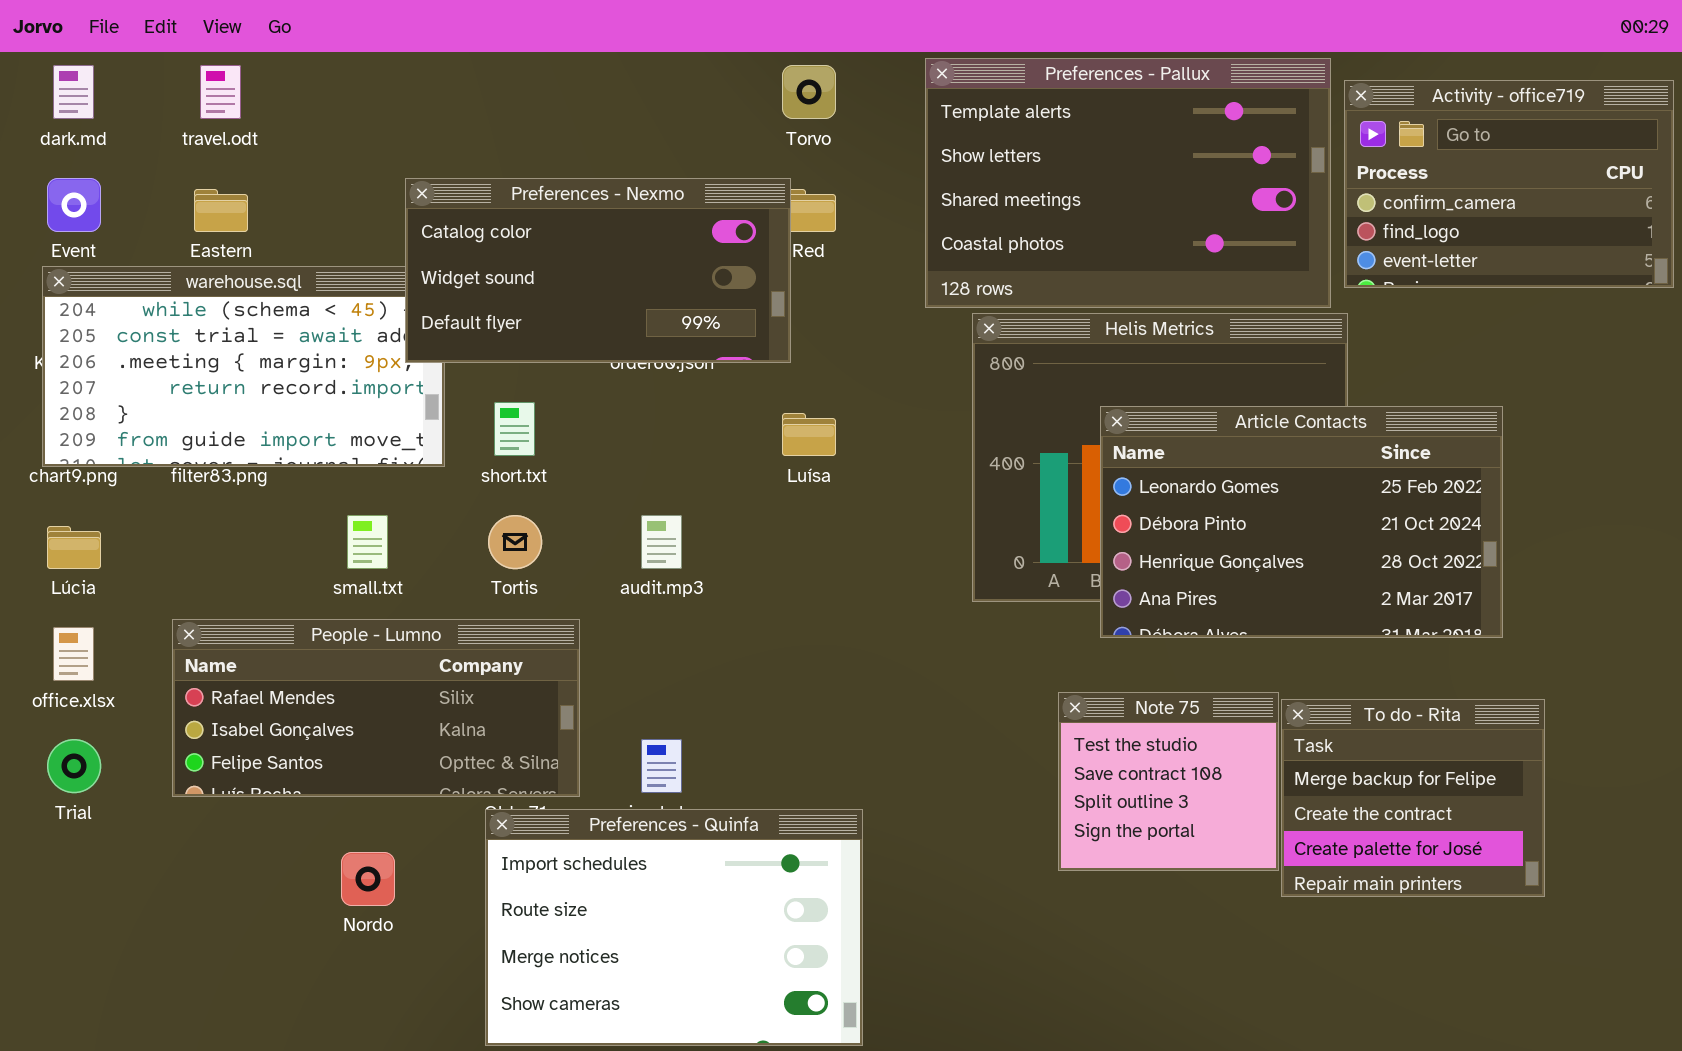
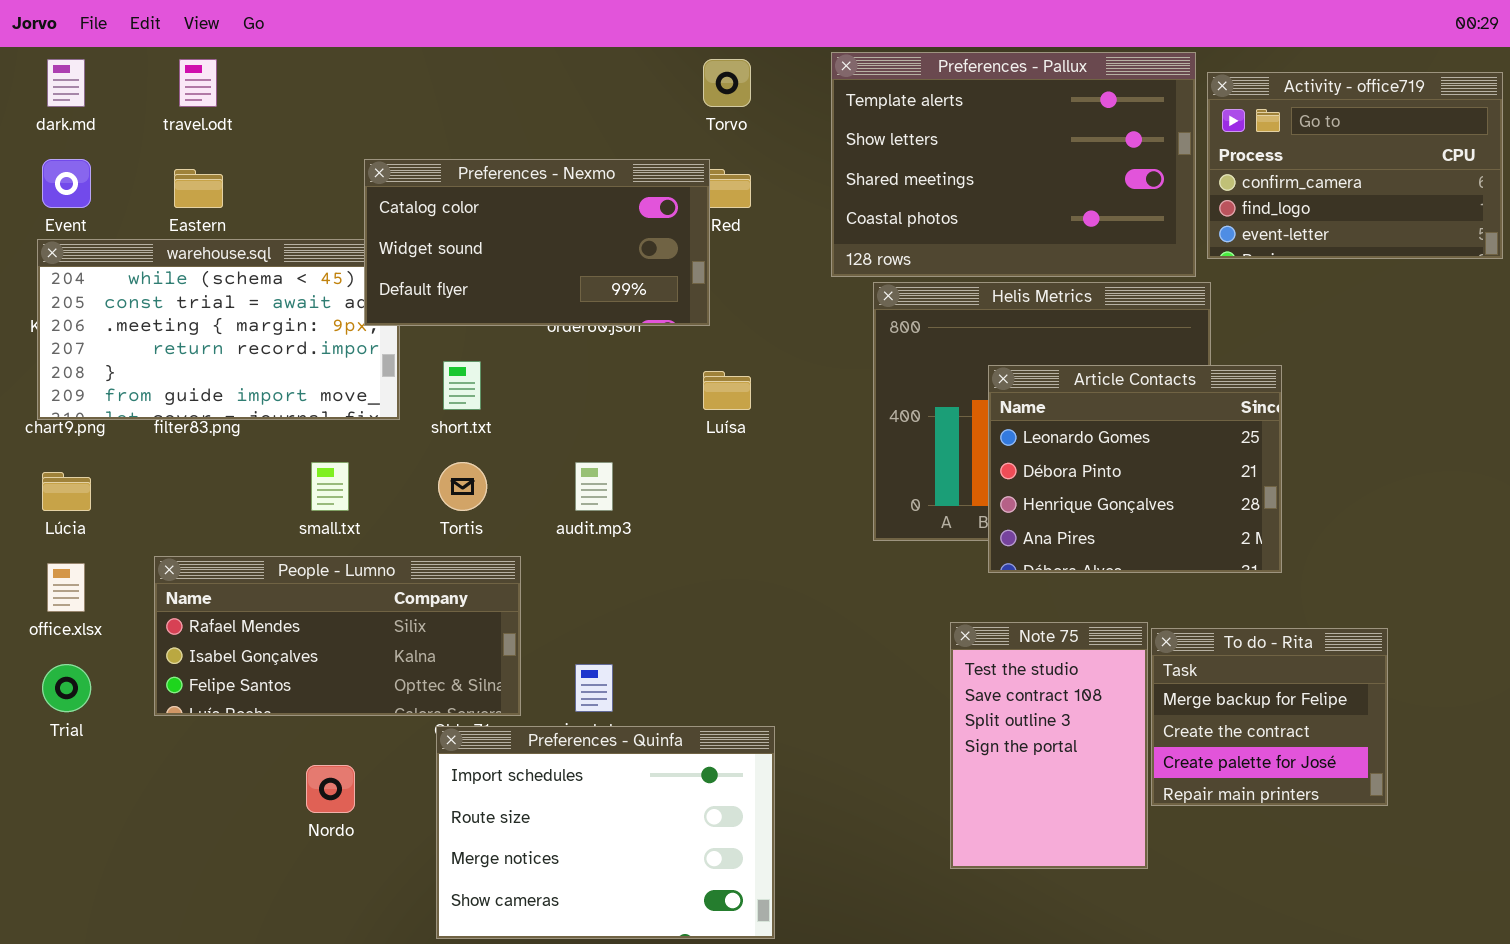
Article Contacts: [1100,406,1503,638] -> [988,365,1282,573], resized
Note 75: [1058,692,1279,871] -> [950,622,1148,869], resized

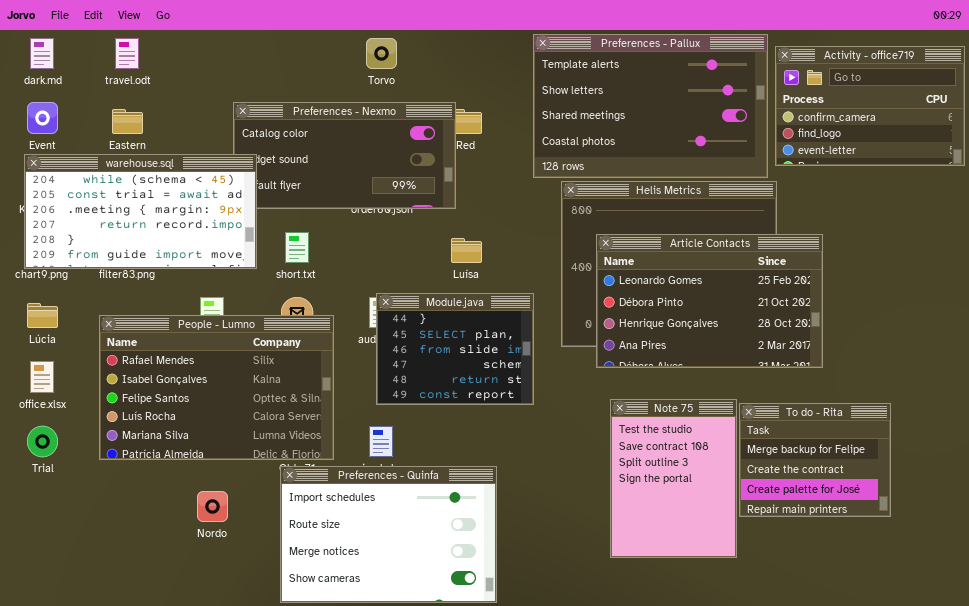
Torvo: [703,59,751,107] -> [366,38,397,69], moved
warehouse.sql: [37,239,400,420] -> [24,154,257,269], raised
Article Contacts: [988,365,1282,573] -> [596,234,823,368], resized
Module.java: none -> [376,293,534,405], opened
People - Lumno: [154,556,521,716] -> [99,315,334,460], resized

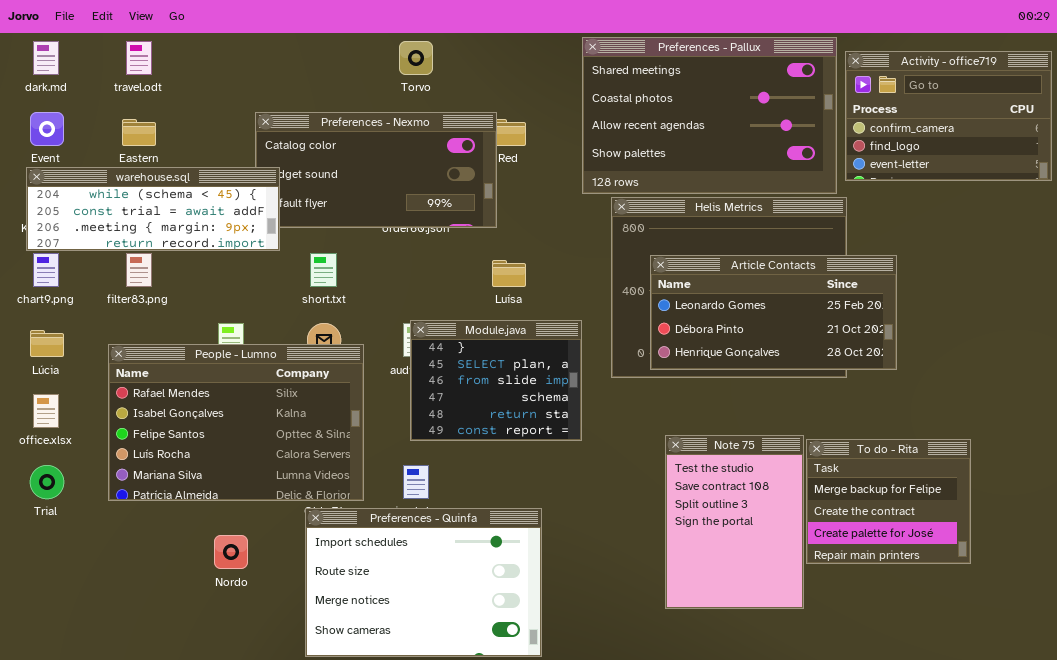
Preferences - Pallux: [533,34,768,178] -> [582,37,837,194], scrolled down 2 rows
warehouse.sql: [24,154,257,269] -> [26,167,280,251], resized
Article Contacts: [596,234,823,368] -> [650,255,897,370], resized

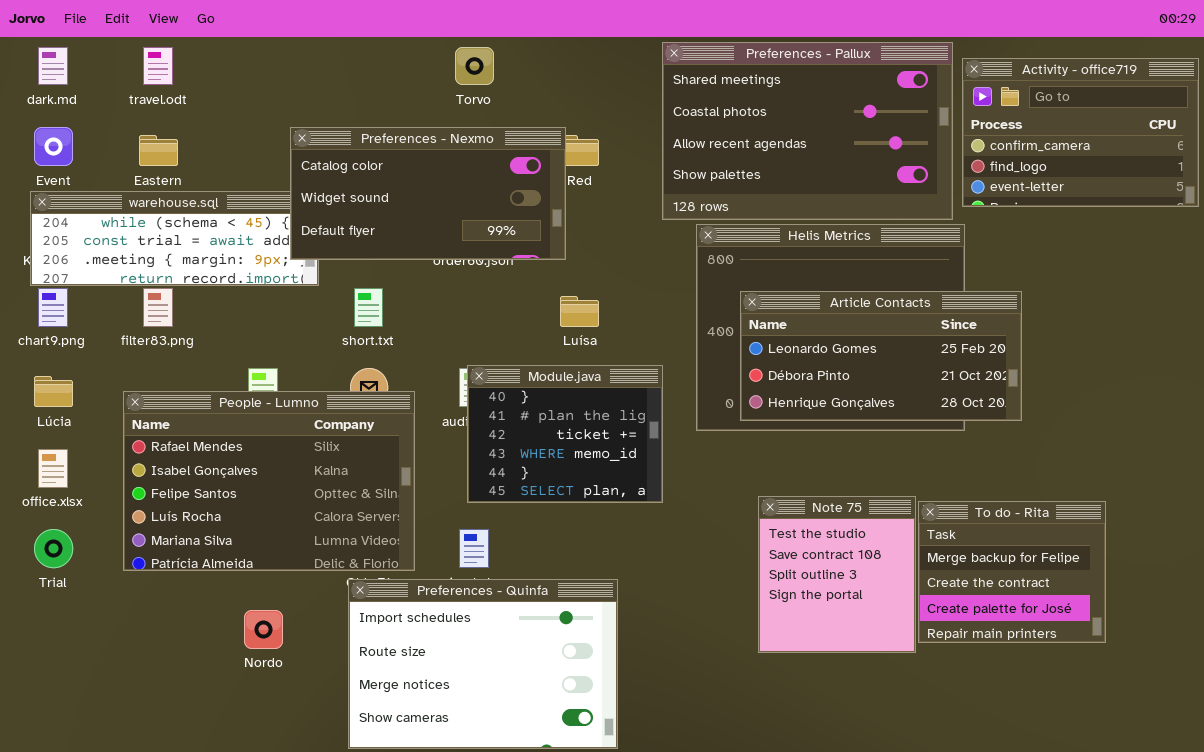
Preferences - Nexmo: [255,112,497,228] -> [290,127,566,260], raised
Module.java: [410,320,582,441] -> [467,365,663,503], scrolled up 4 rows
Note 75: [665,435,804,609] -> [758,496,916,653], resized

